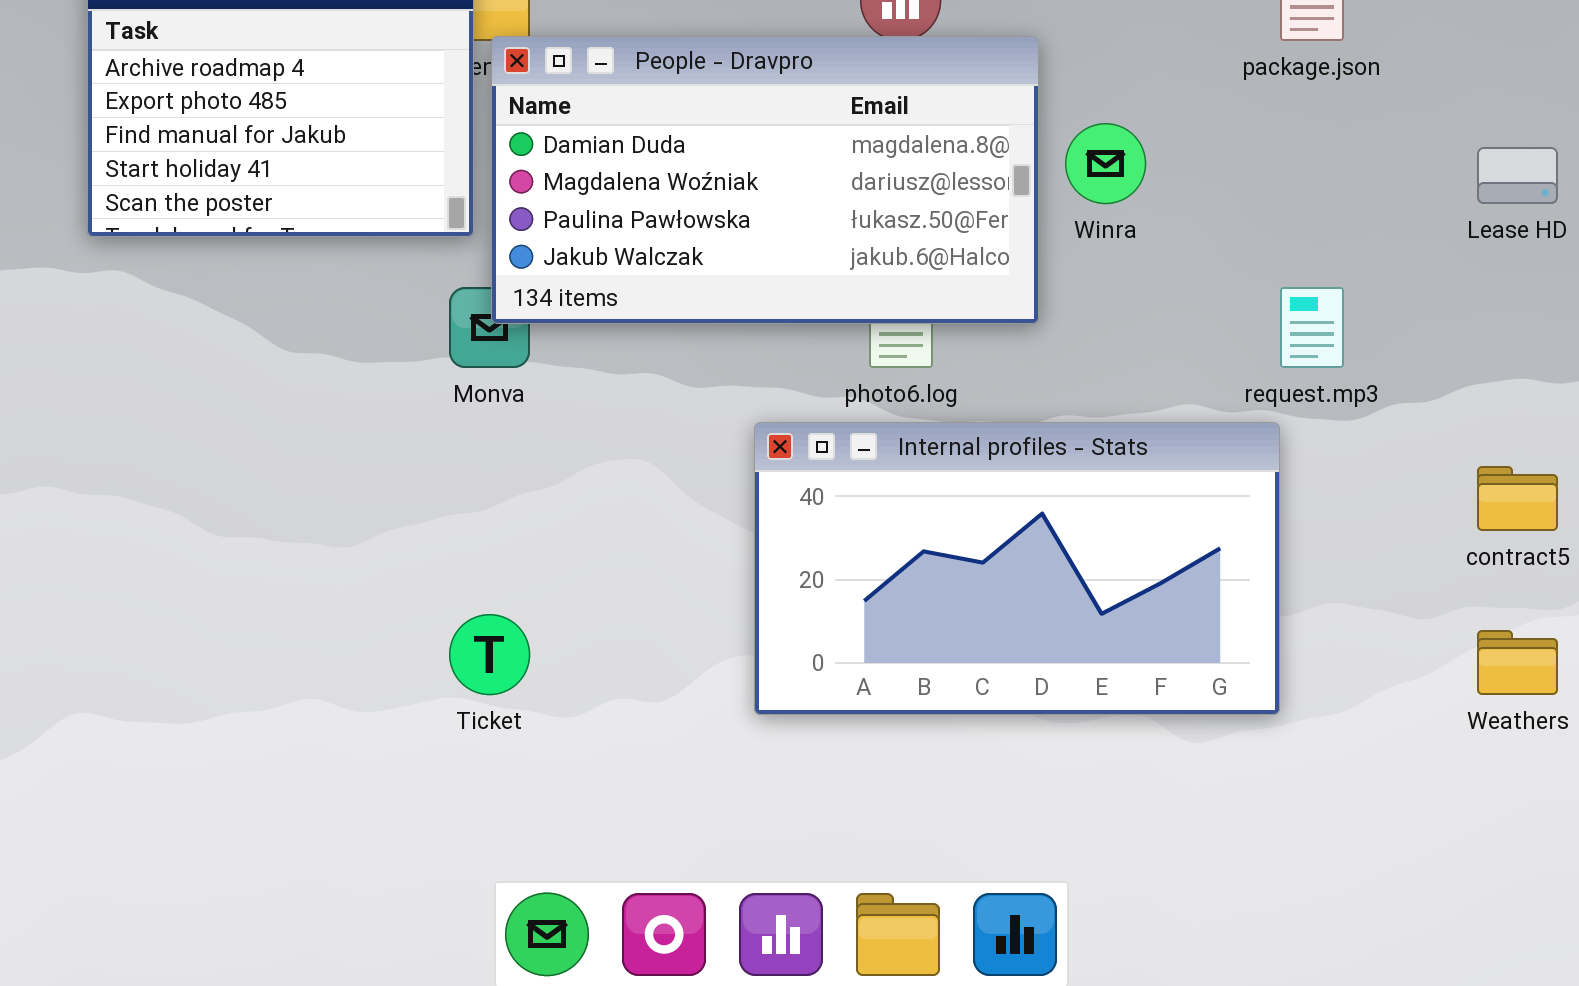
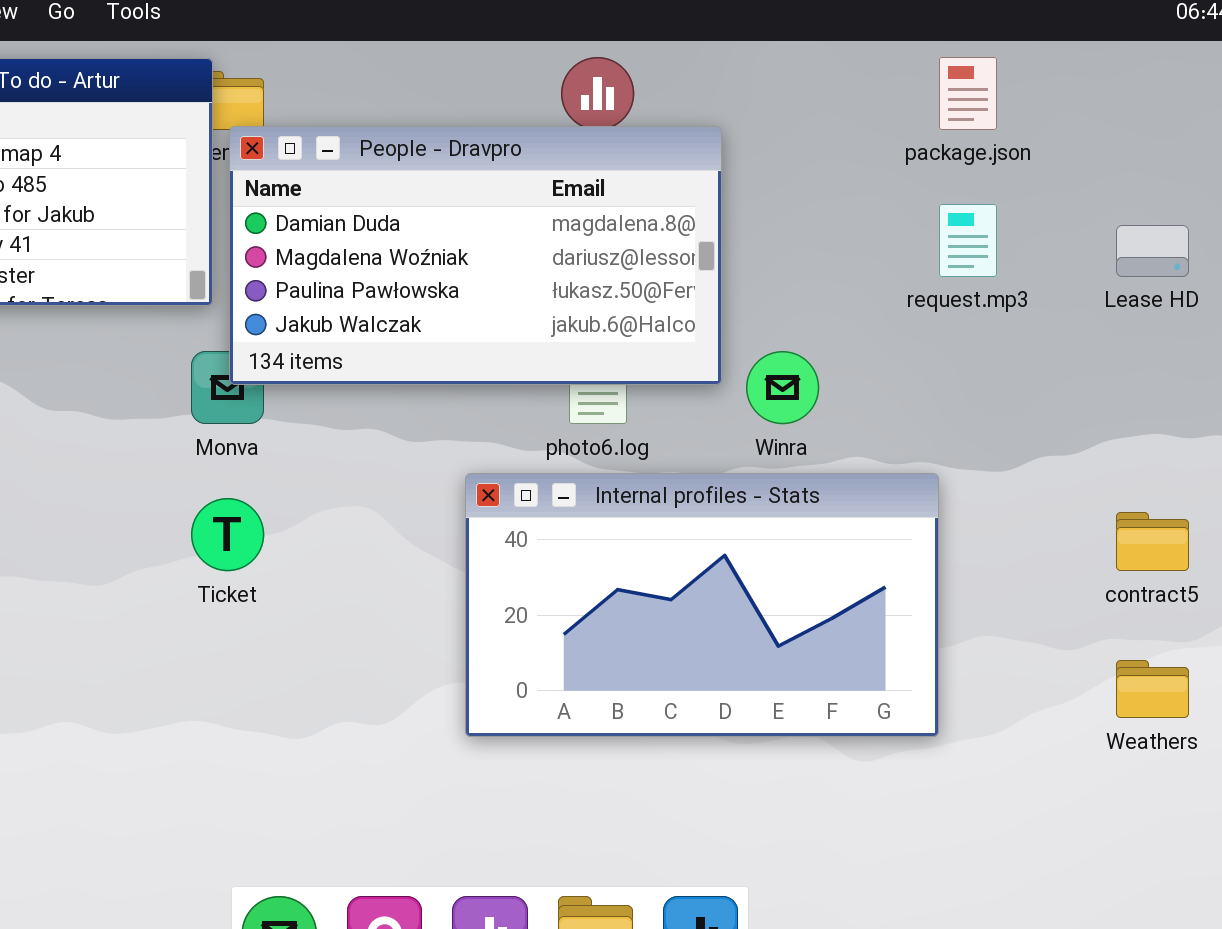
Winra: [1065,123,1146,204] -> [746,351,819,424], moved
request.mp3: [1280,287,1344,368] -> [939,204,997,277], moved
Ticket: [449,614,530,695] -> [191,498,264,571], moved

